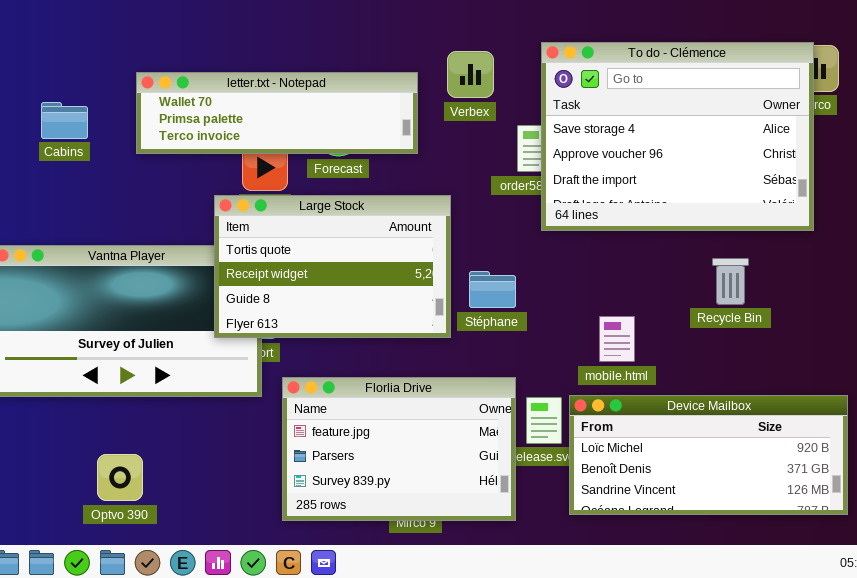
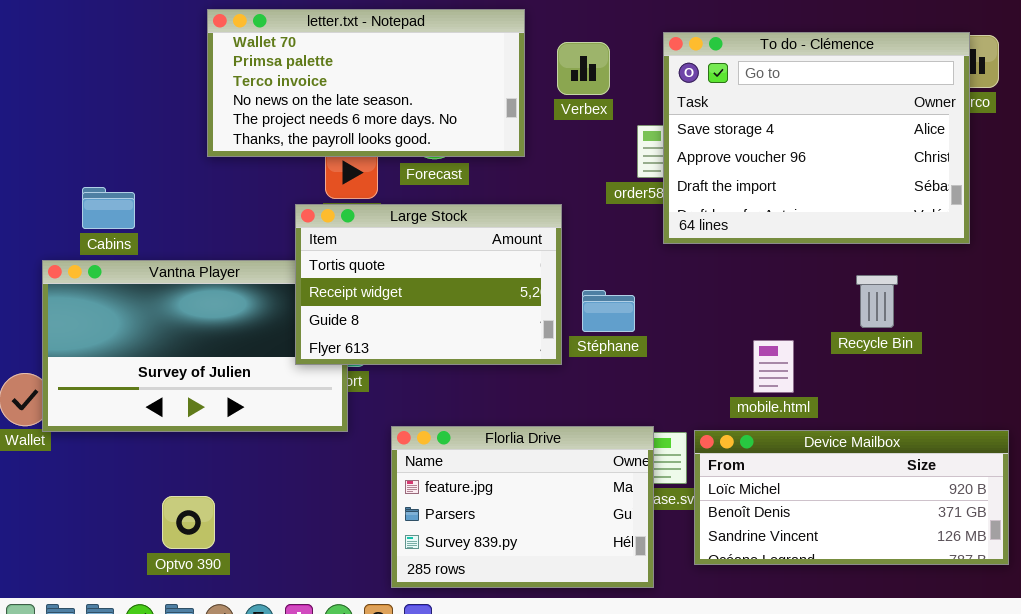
letter.txt - Notepad: [136,72,418,154] -> [207,9,525,157], resized
Cabins: [41,102,88,139] -> [82,187,135,229], moved
mobile.html: [599,316,635,362] -> [753,340,794,393], moved
Florlia Drive: [282,377,516,521] -> [391,426,654,588], moved

